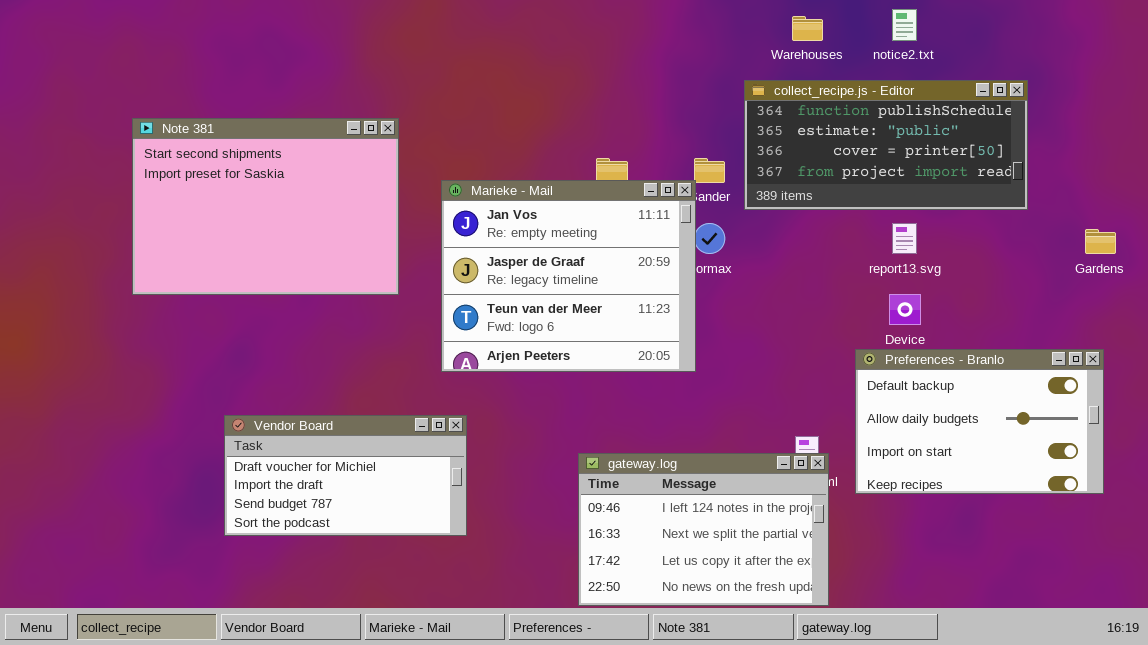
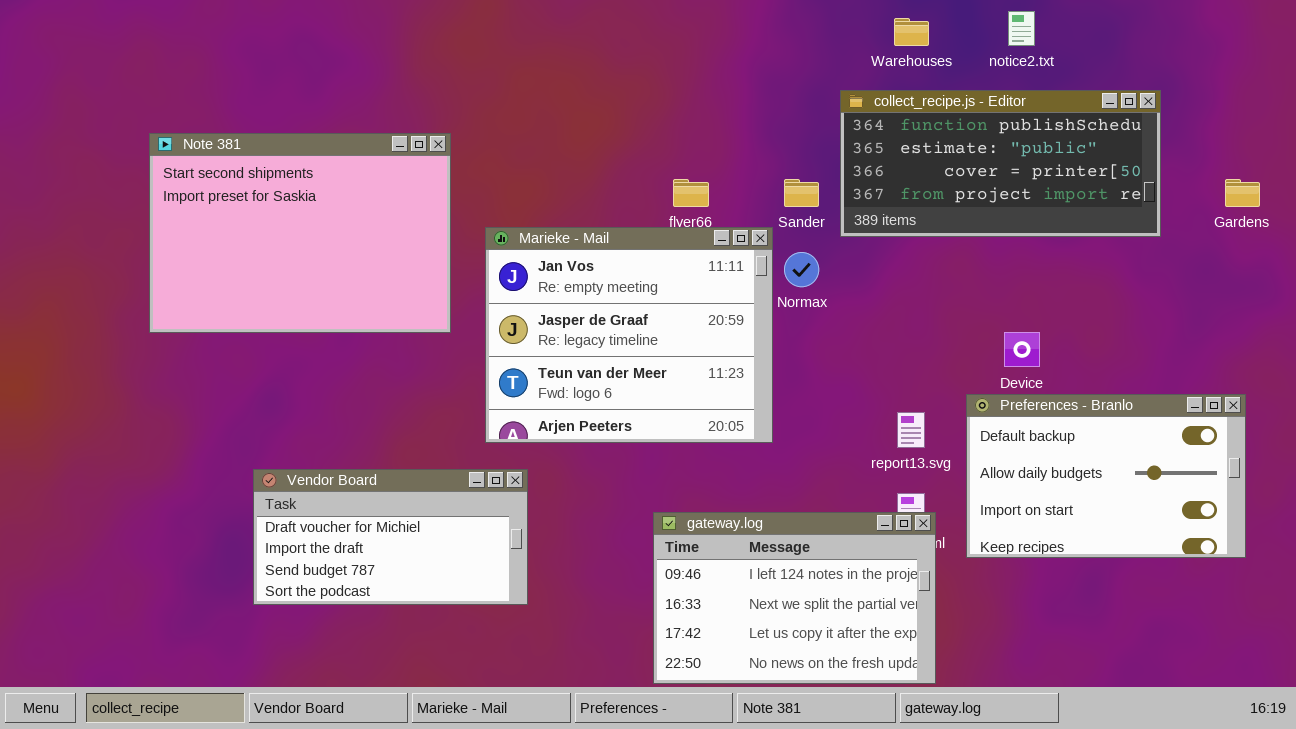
Marieke - Mail: [441,180,696,372] -> [485,227,773,443], moved
report13.svg: [892,223,917,254] -> [897,412,925,448], moved
Gardens: [1085,229,1116,254] -> [1225,179,1260,207], moved

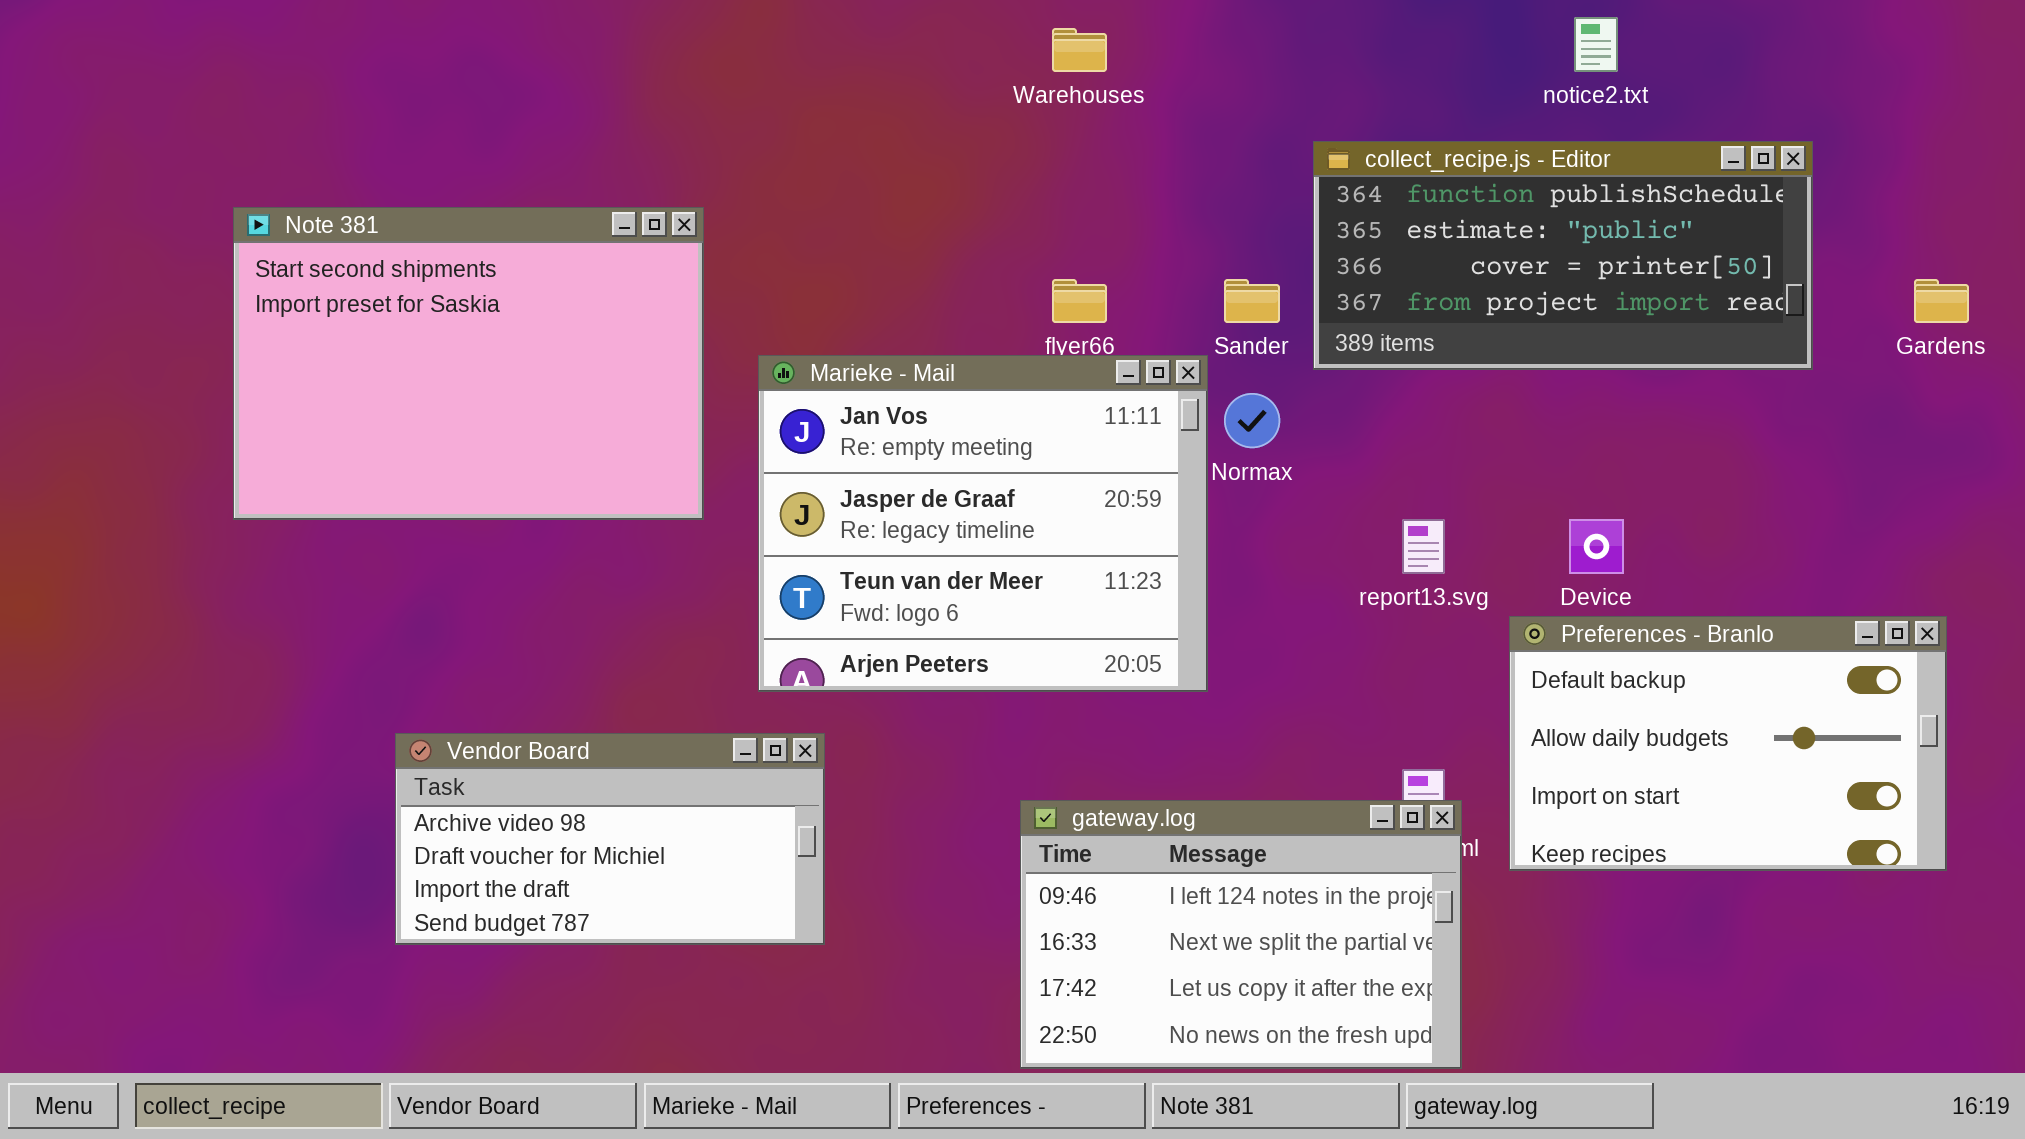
Warehouses: [894,18,929,46] -> [1052,28,1107,72], moved
report13.svg: [897,412,925,448] -> [1402,519,1445,574], moved
Vendor Board: [253,469,528,605] -> [395,733,825,945], scrolled up 1 row

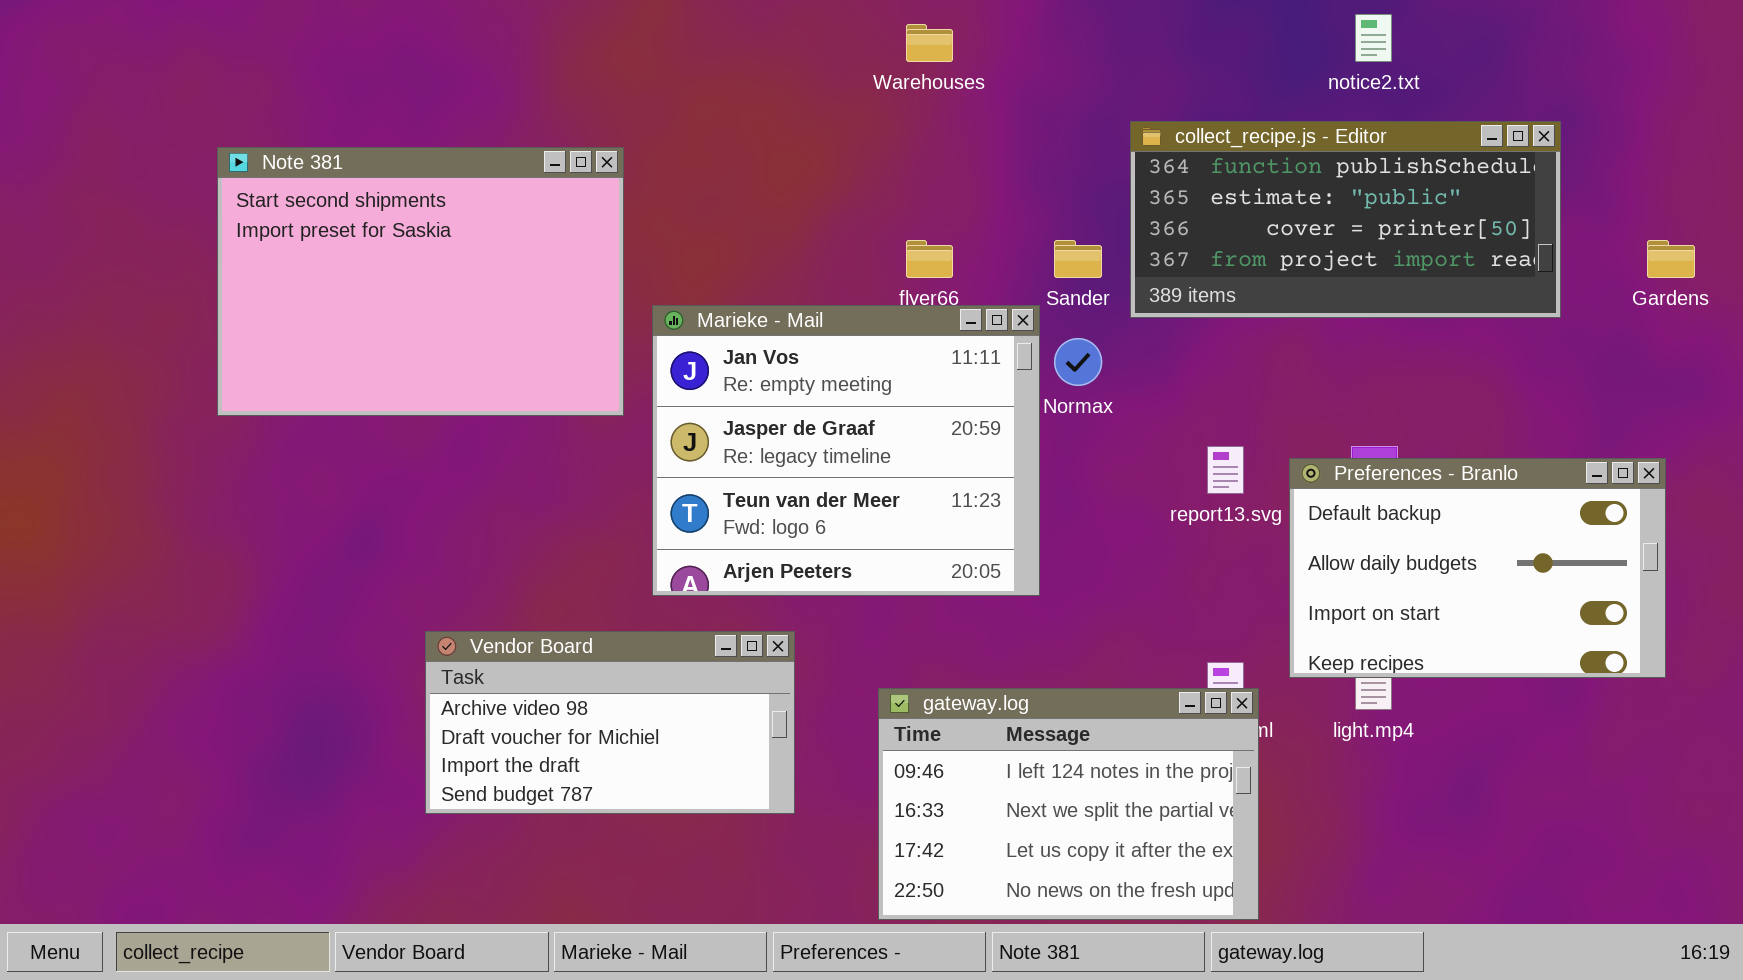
Note 381: [233,207,704,520] -> [217,147,624,416], moved
Preferences - Branlo: [1509,616,1947,871] -> [1289,458,1666,678], moved
Vendor Board: [395,733,825,945] -> [425,631,795,814], moved

